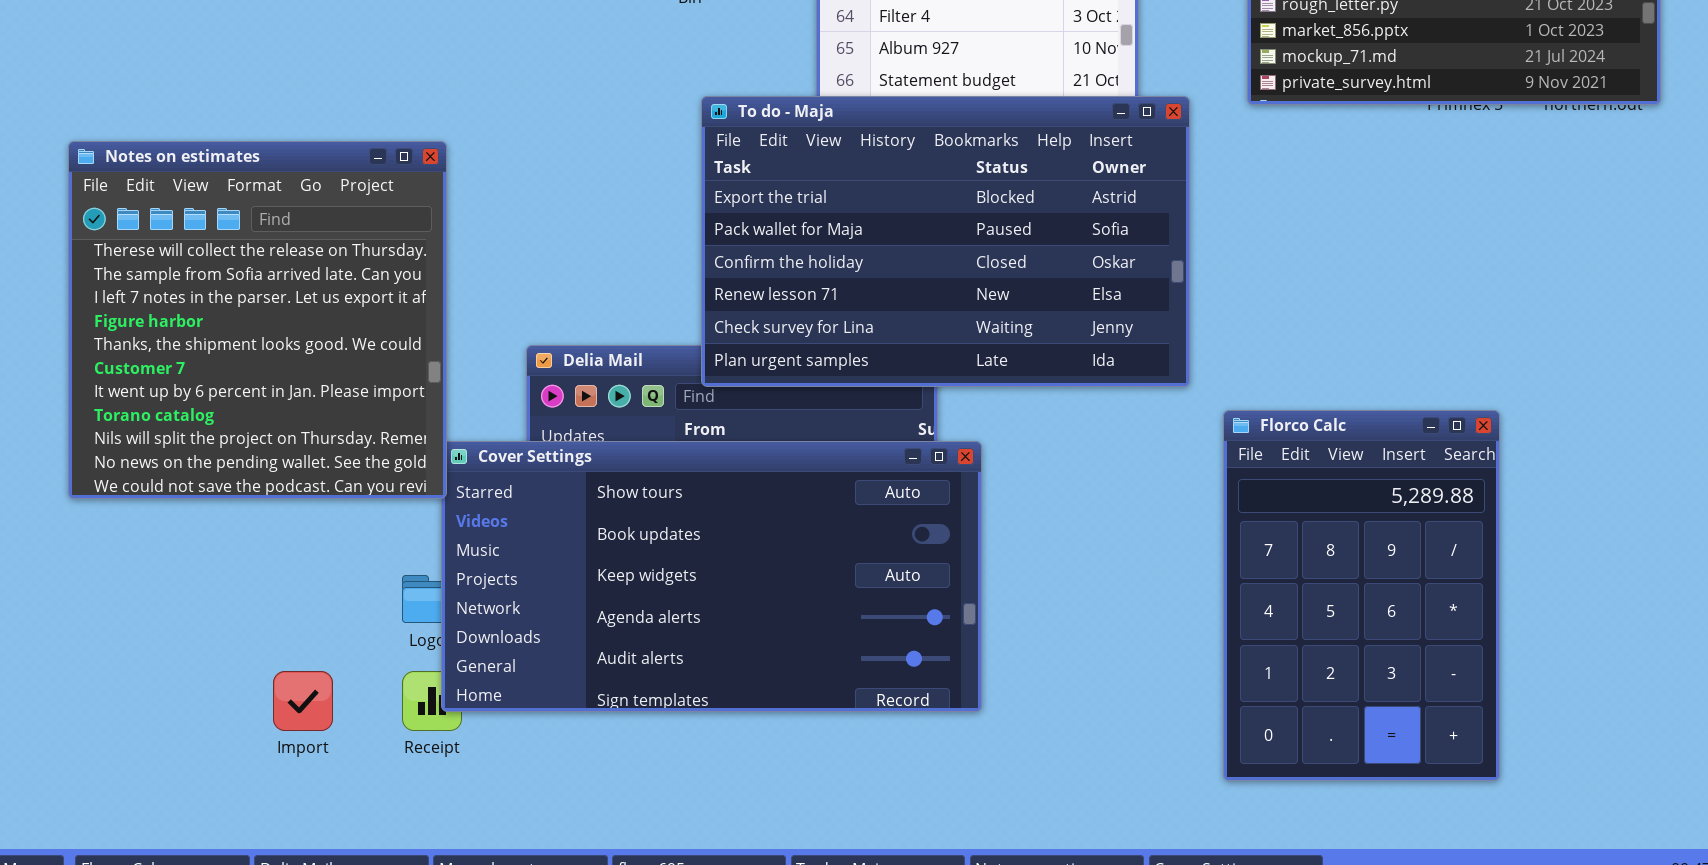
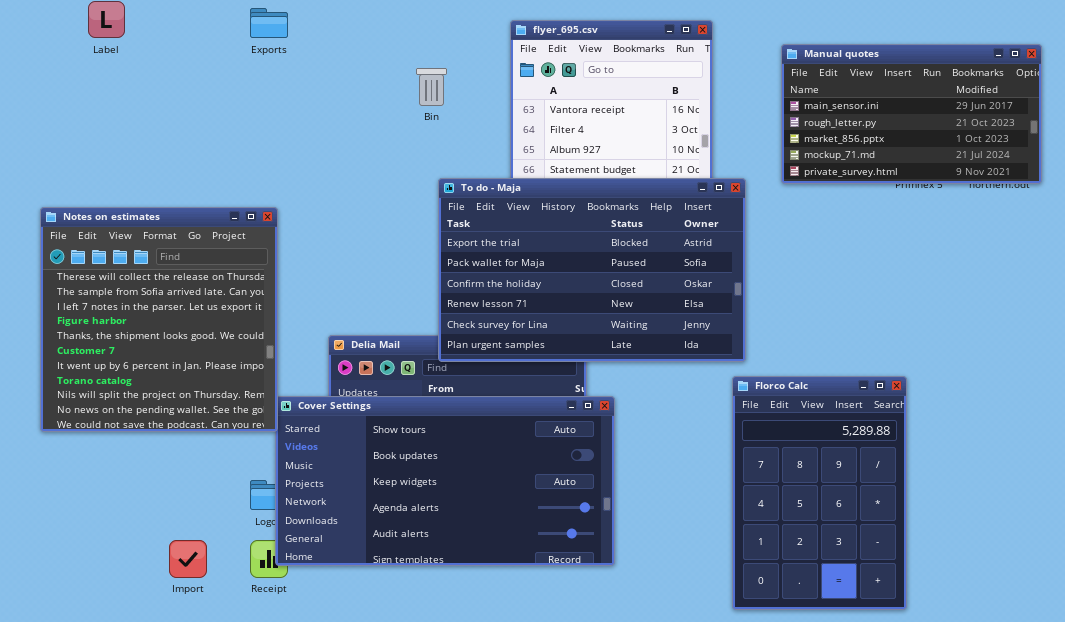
Florco Calc: [1223,410,1500,781] -> [732,376,907,610], moved

